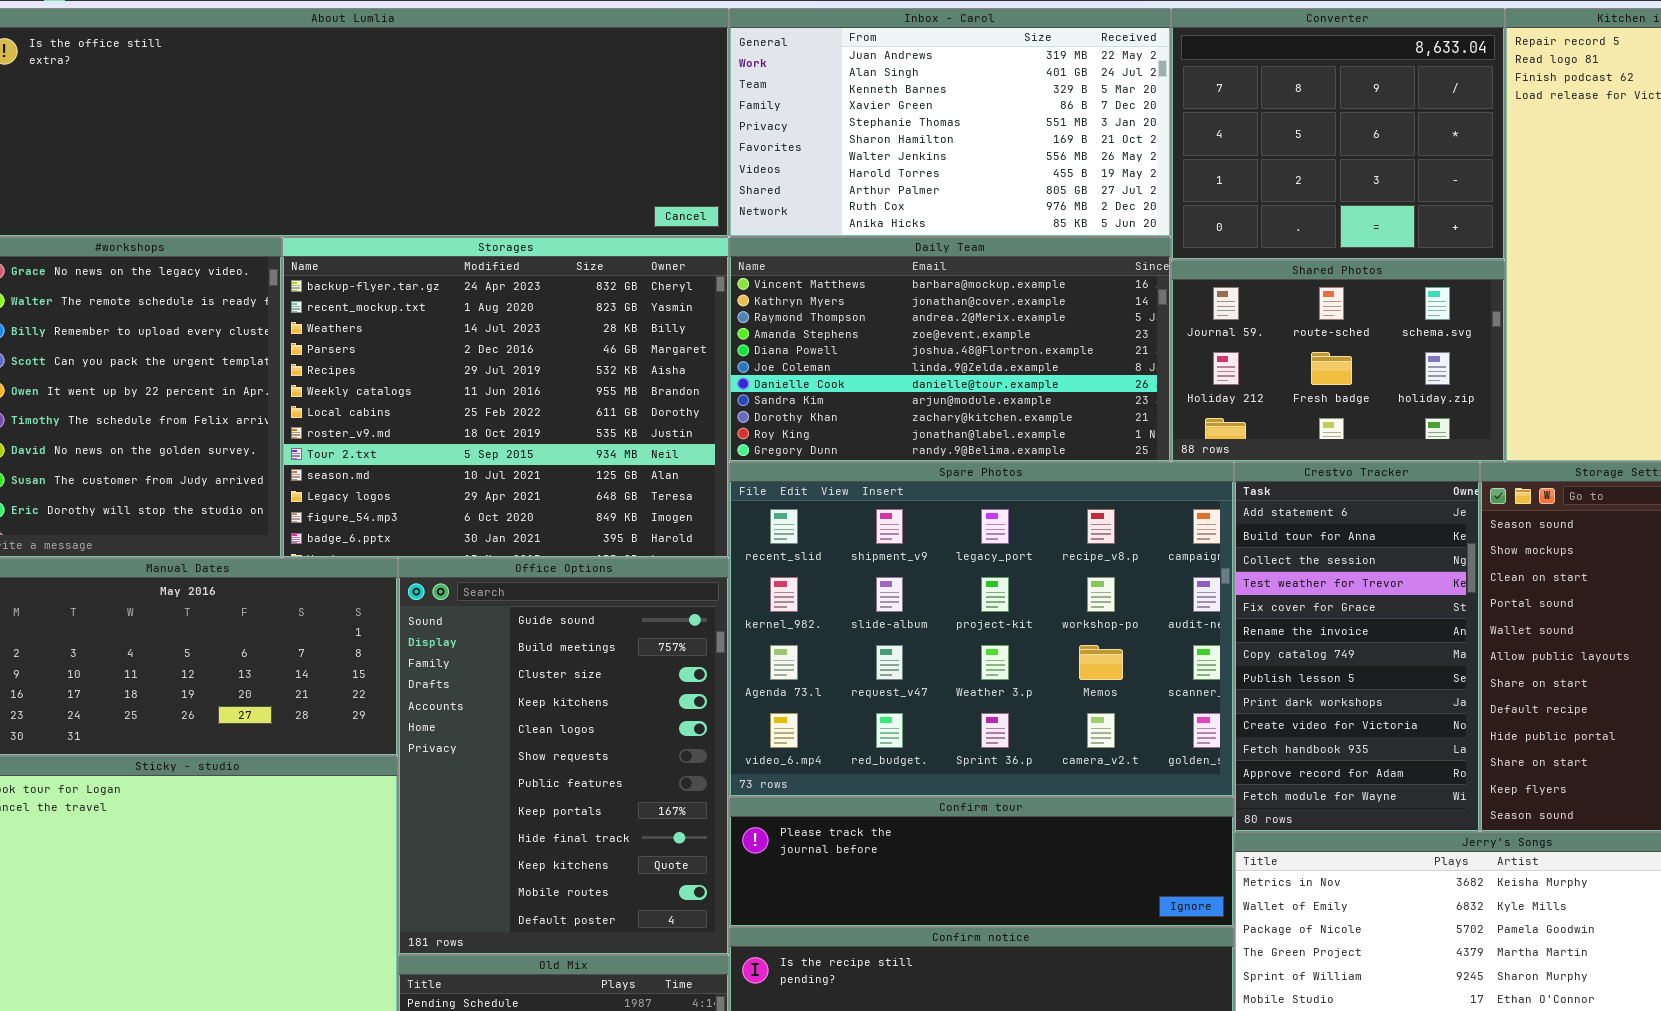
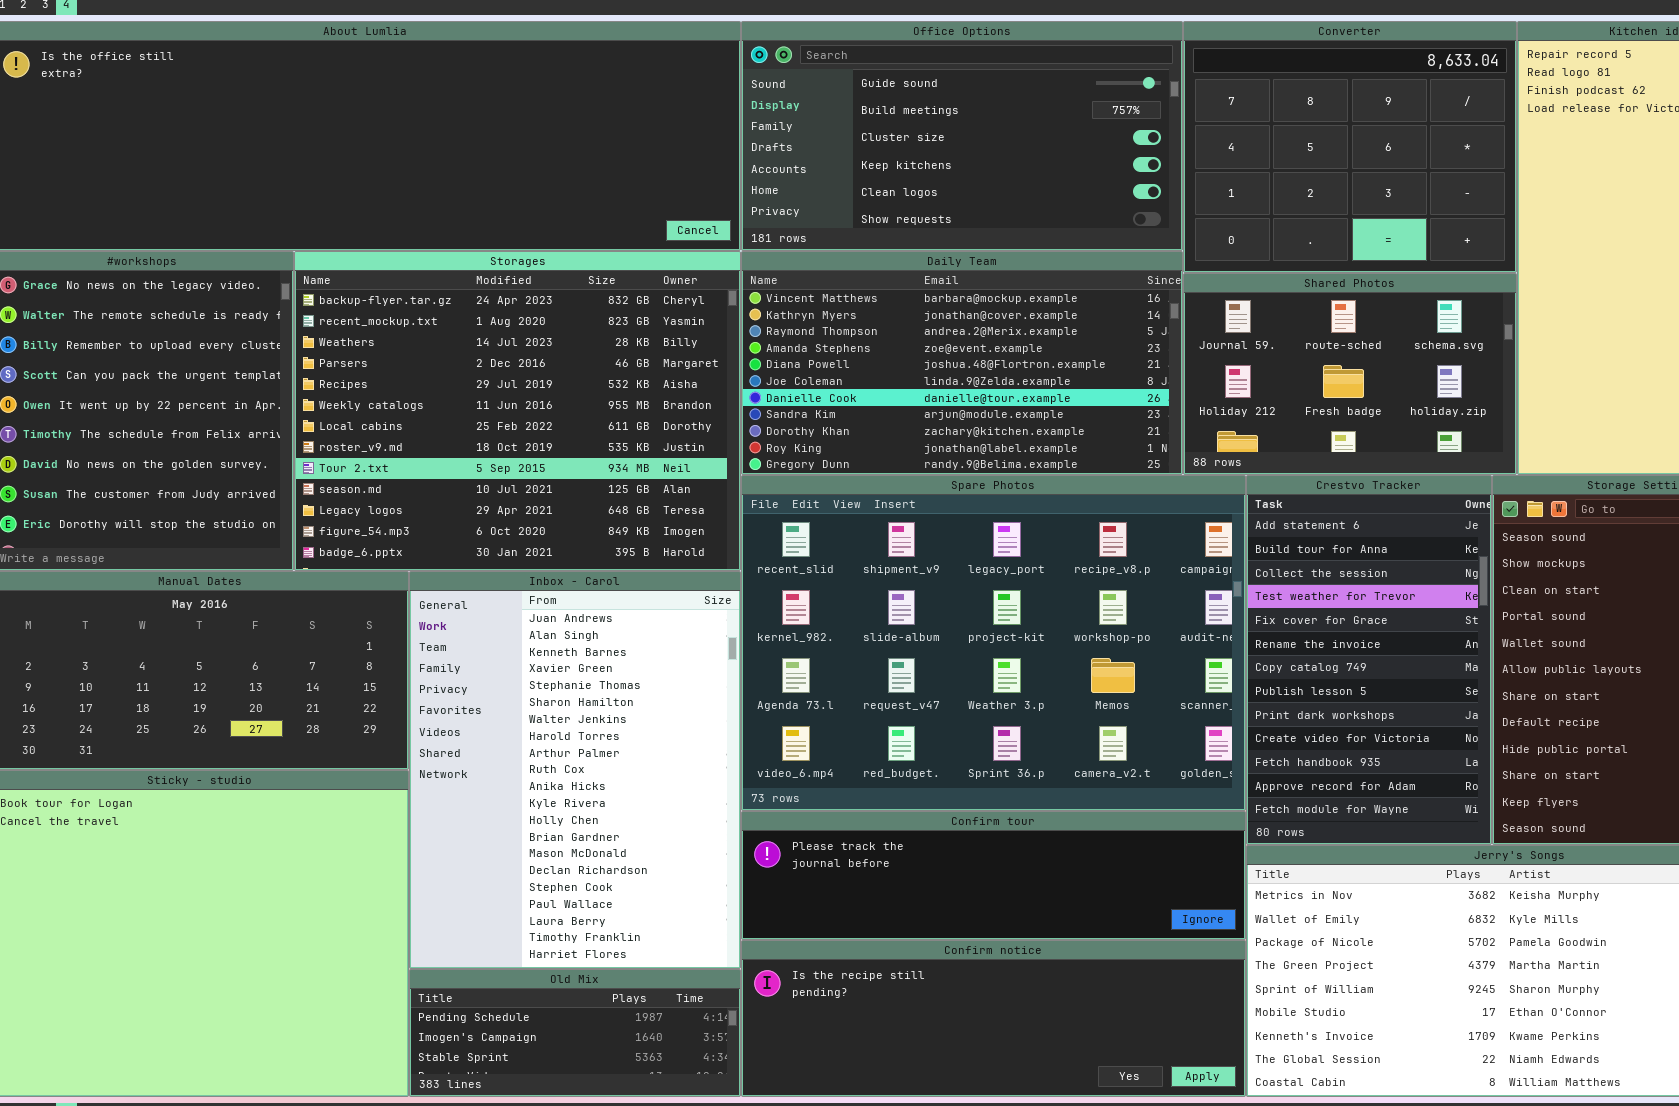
Inbox - Carol: [729,8,1171,237] -> [409,571,741,969], moved, resized
Office Options: [398,558,729,955] -> [741,21,1183,251], moved, resized

